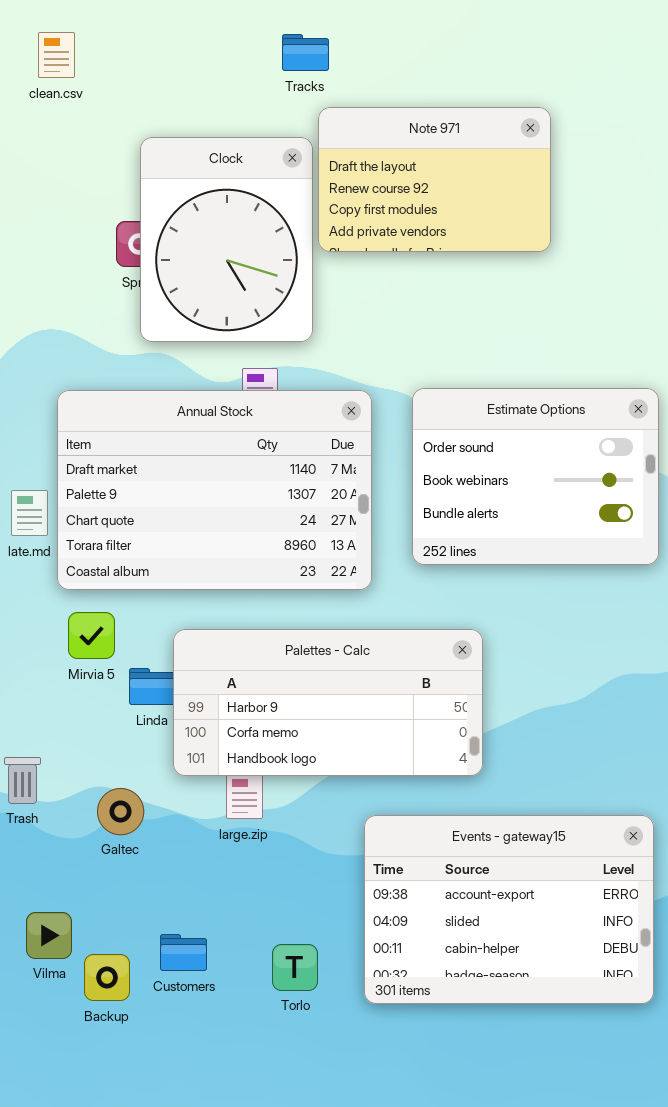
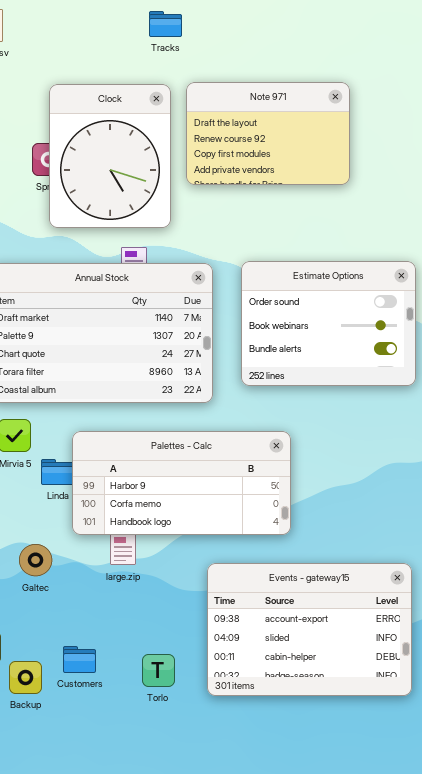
Note 971: [318,107,551,252] -> [186,82,350,185], moved

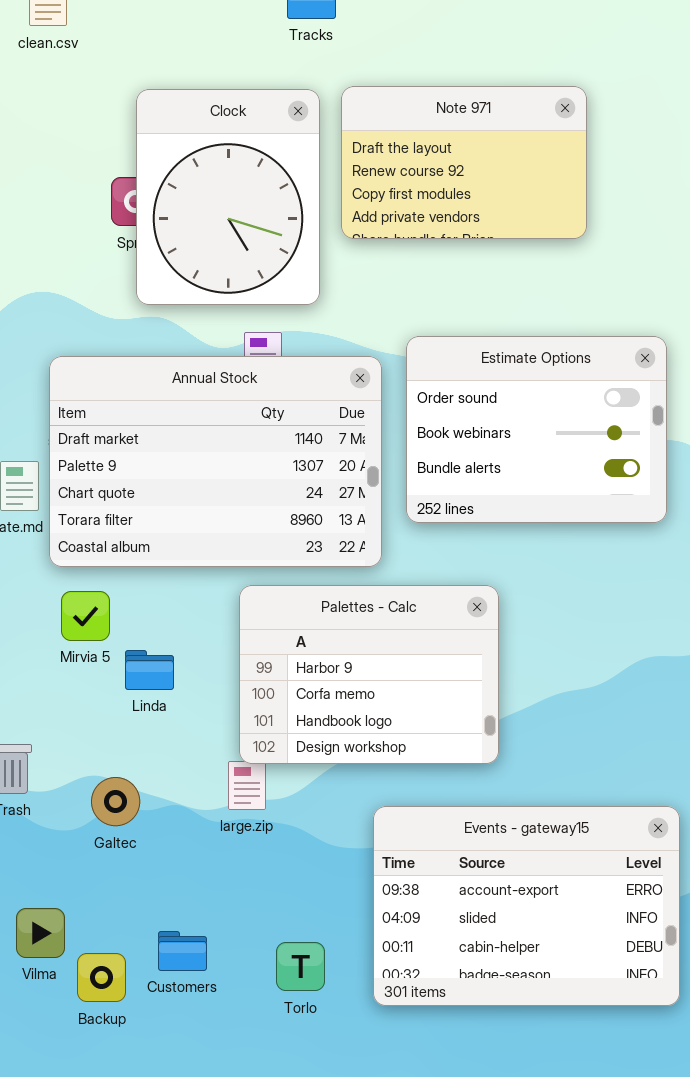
Estimate Options: [241,261,416,386] -> [406,336,667,523], moved
Palettes - Calc: [72,431,291,535] -> [239,585,499,764], resized

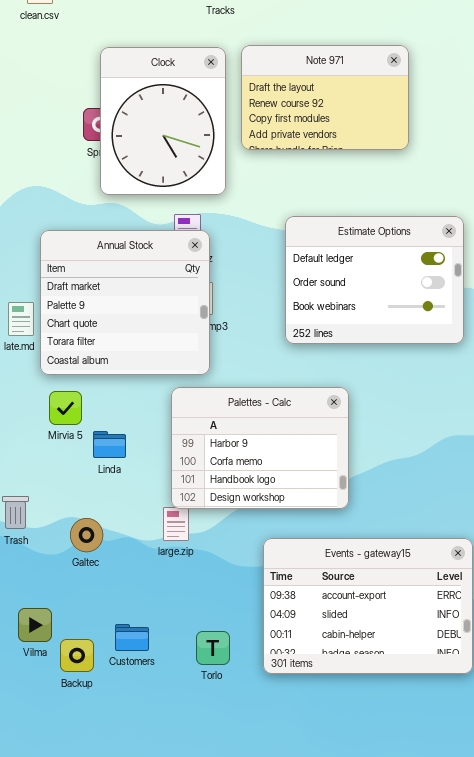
Estimate Options: [406,336,667,523] -> [285,216,464,344], scrolled up 1 row
Annual Stock: [49,356,382,567] -> [40,230,210,375], resized

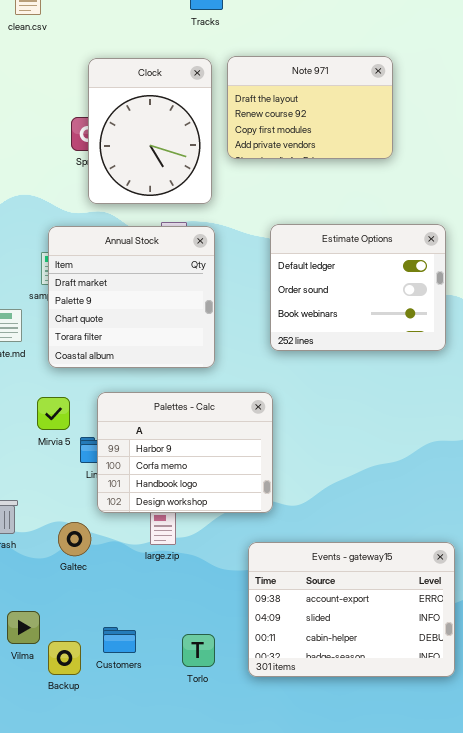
Annual Stock: [40,230,210,375] -> [48,226,215,368], moved
Palettes - Calc: [171,387,349,509] -> [97,392,273,513], moved

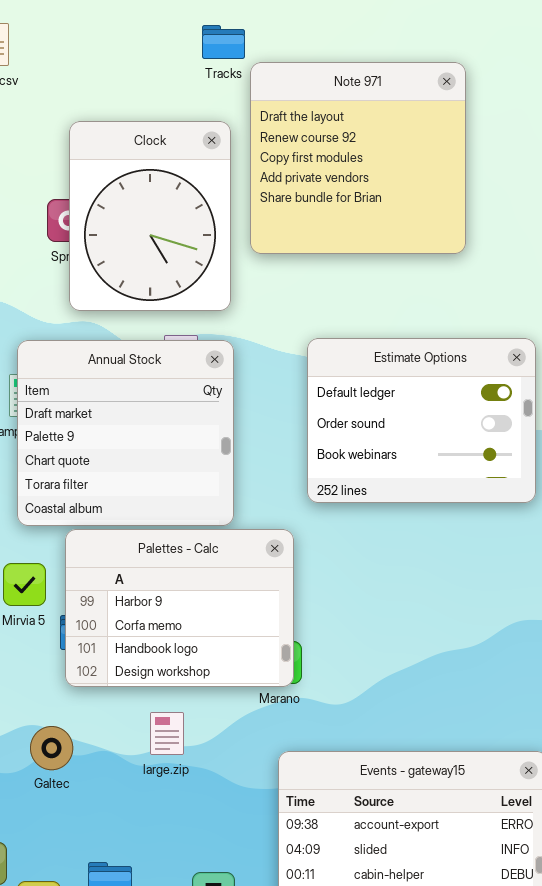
Note 971: [227,56,393,159] -> [250,62,466,254], resized
Palettes - Calc: [97,392,273,513] -> [65,529,294,687], moved

